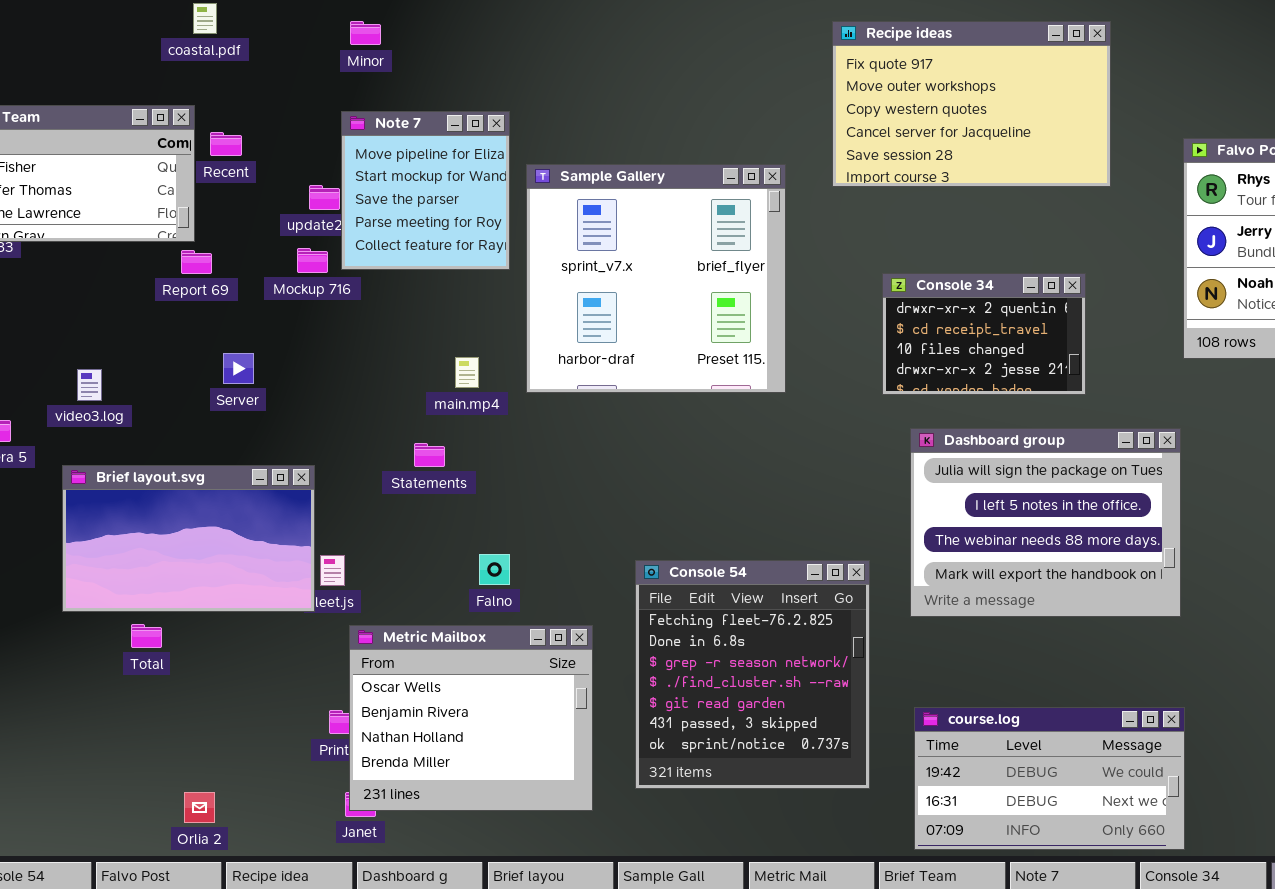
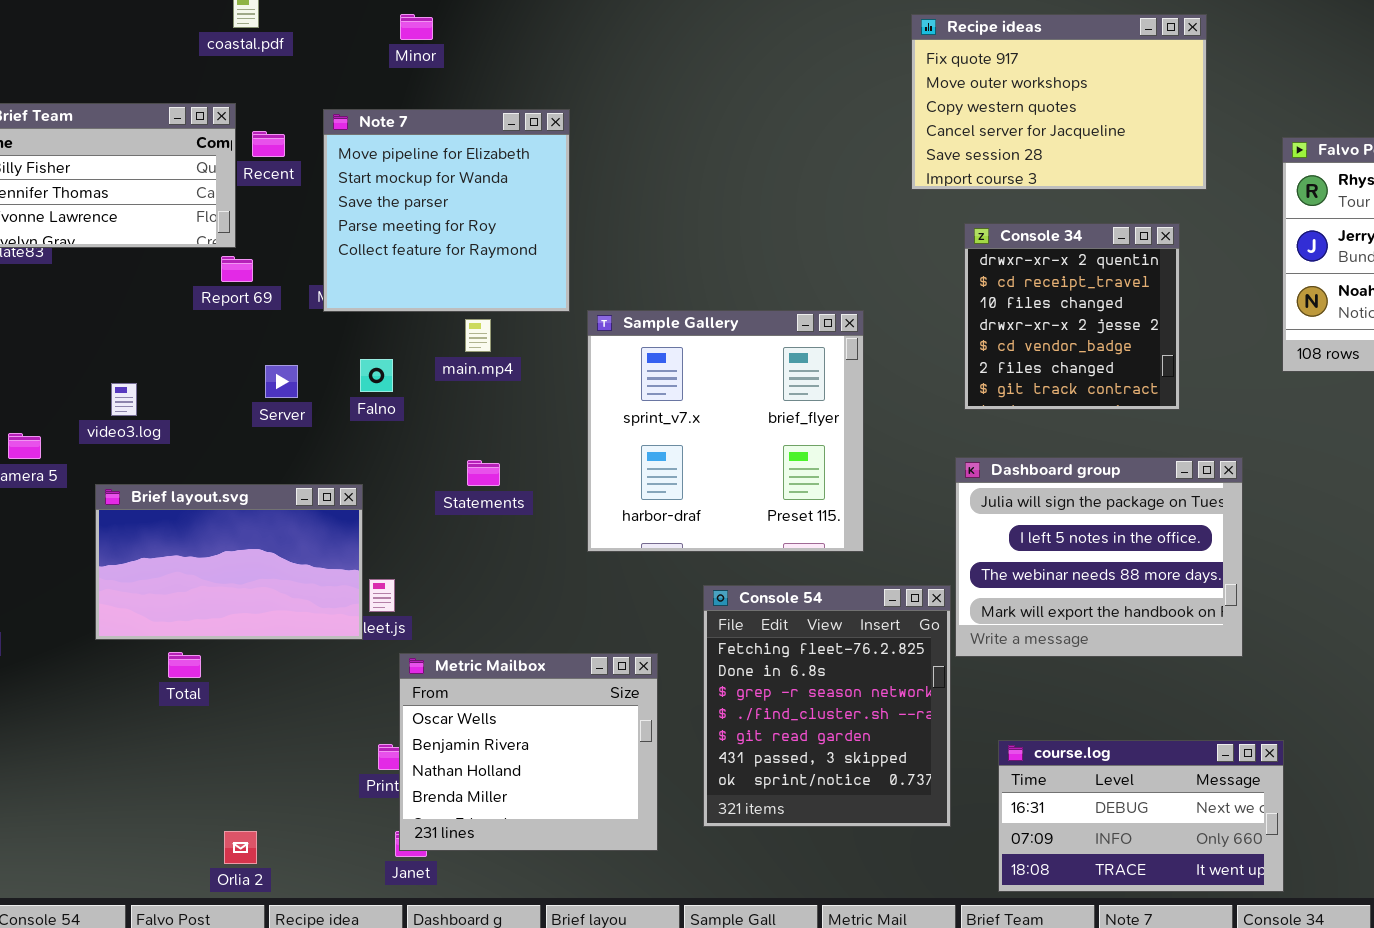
Note 7: [341,111,510,270] -> [323,109,570,312], resized
Sample Gallery: [526,164,786,393] -> [587,310,864,552], moved
Console 34: [882,273,1086,395] -> [964,223,1180,410], resized
main.mp4: [455,357,479,388] -> [465,319,491,352], moved
Dashboard group: [910,428,1181,617] -> [955,457,1243,657], moved
Falno: [479,554,510,585] -> [360,359,393,392], moved
course.log: [914,707,1185,850] -> [998,740,1284,892], scrolled down 1 row

